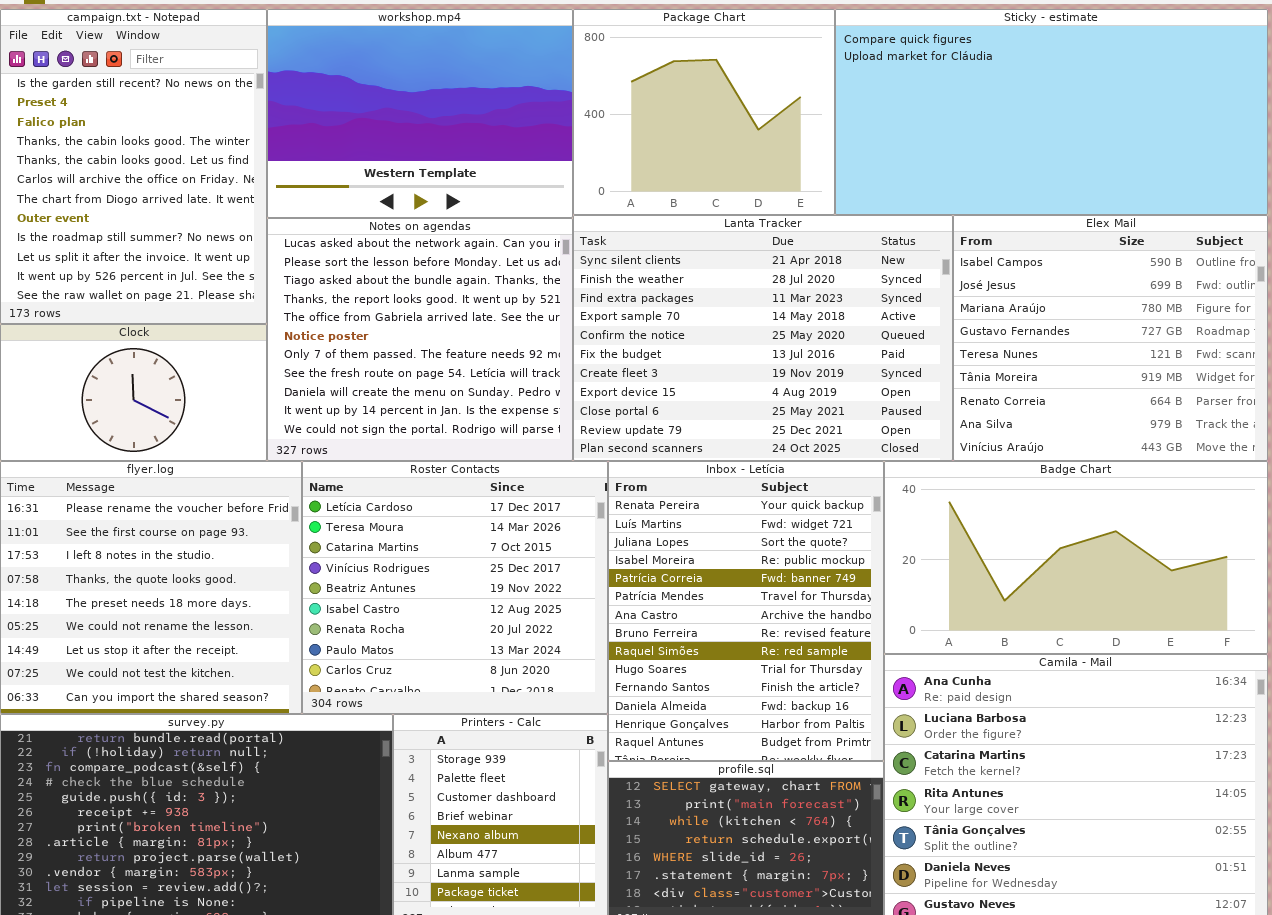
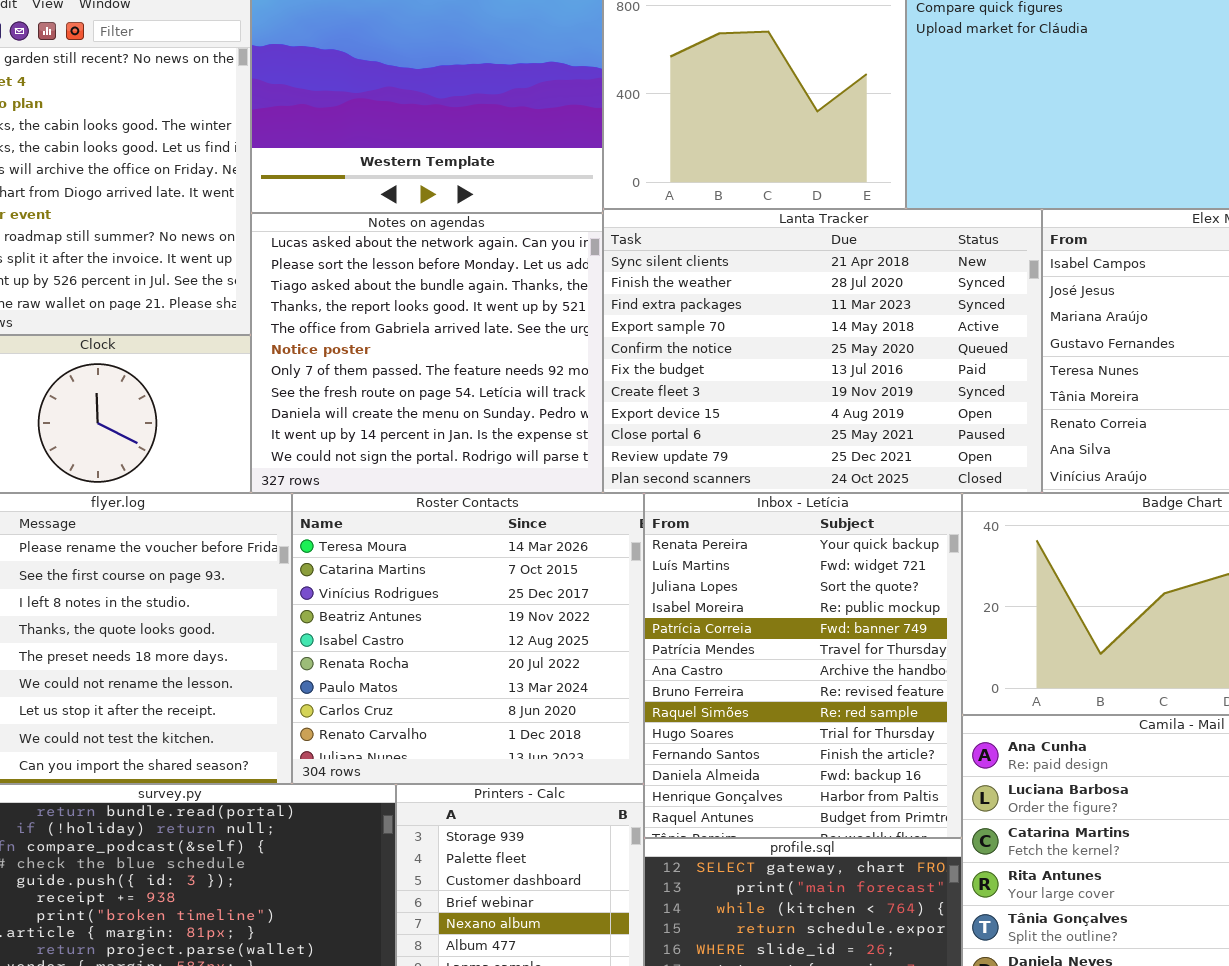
Roster Contacts: [302,461,608,714] -> [292,493,644,784], scrolled down 1 row

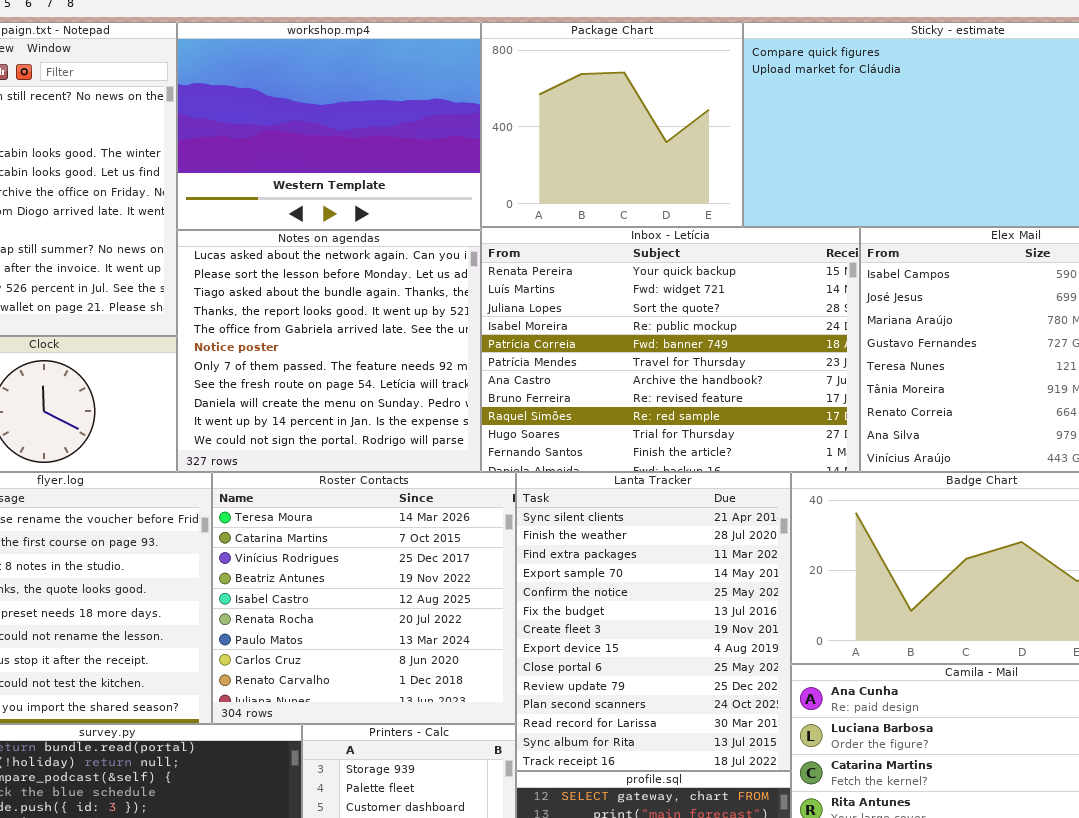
Lanta Tracker: [603,209,1042,493] -> [516,472,791,771], moved, resized
Inbox - Letícia: [644,493,962,838] -> [481,227,860,472], moved, resized

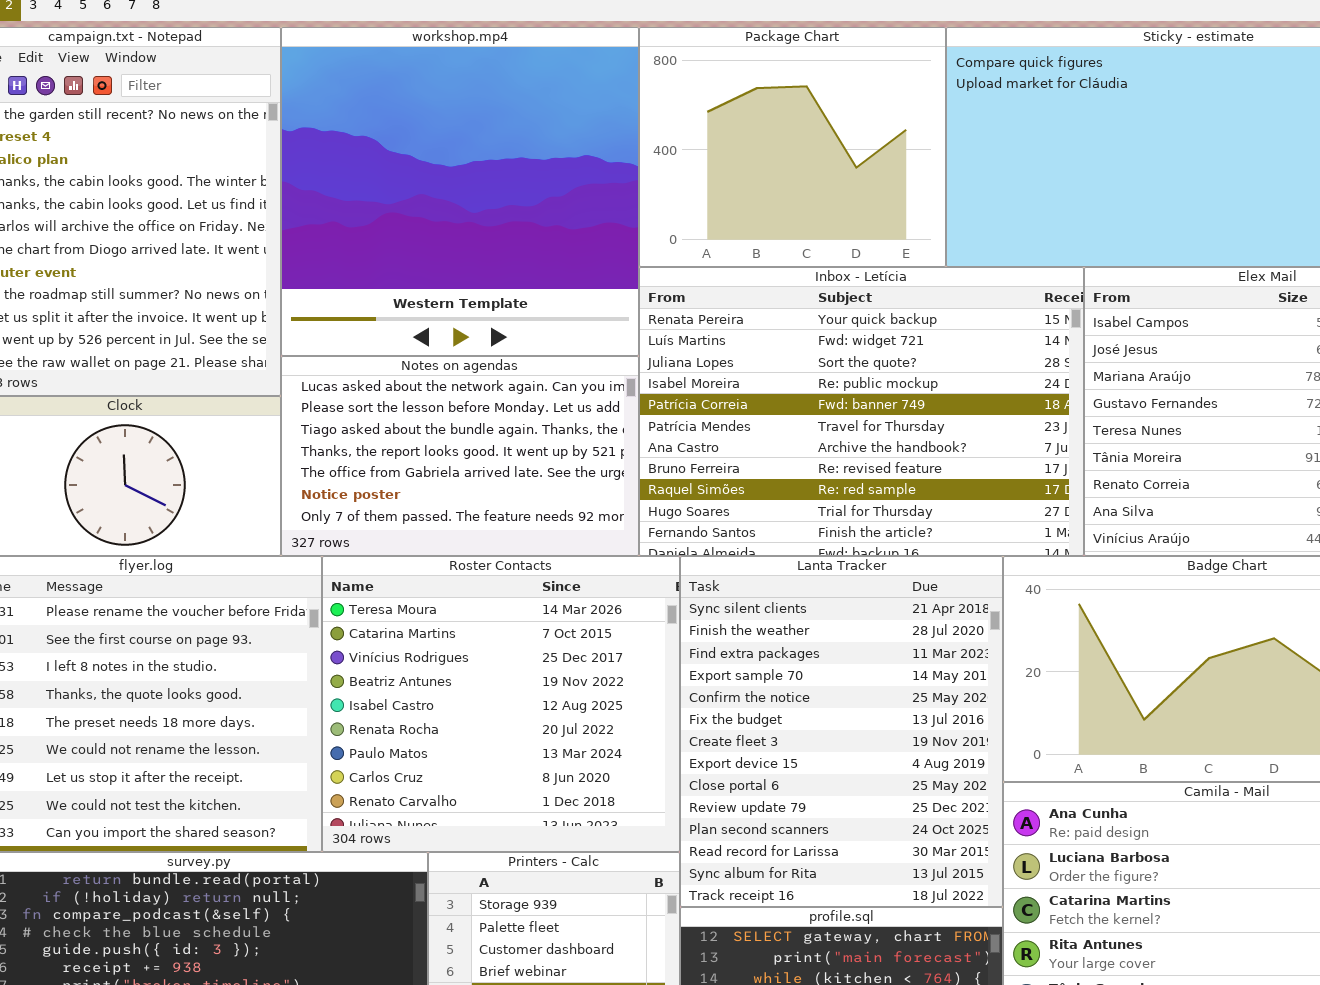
workshop.mp4: [177,22,481,230] -> [281,27,639,356], resized
Notes on agendas: [177,230,481,472] -> [281,356,639,556], resized

